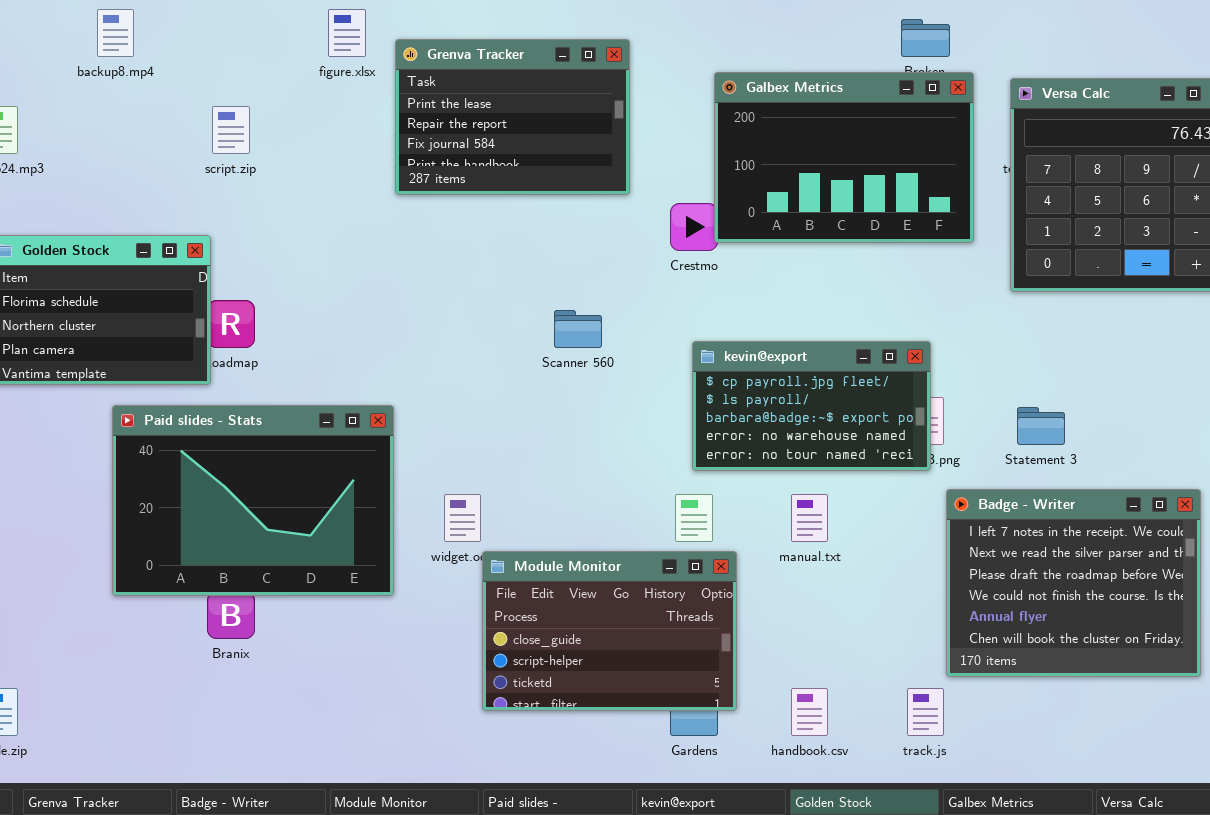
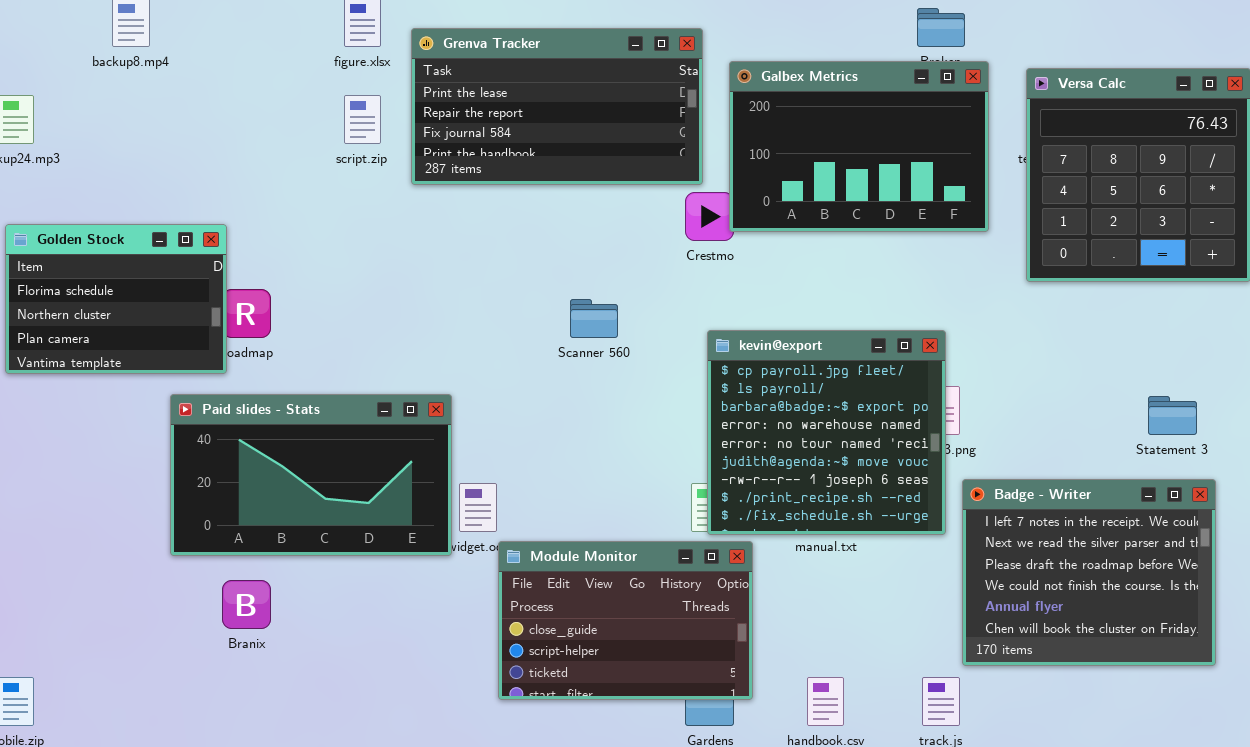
Grenva Tracker: [395,39,630,195] -> [411,28,703,185], resized
script.zip: [212,106,250,154] -> [344,95,381,144], moved
kevin@export: [692,341,931,471] -> [707,330,946,535], resized
Paid slides - Stats: [112,405,394,596] -> [170,394,452,556], moved, resized
Statement 3: [1017,407,1065,445] -> [1148,396,1197,435], moved

